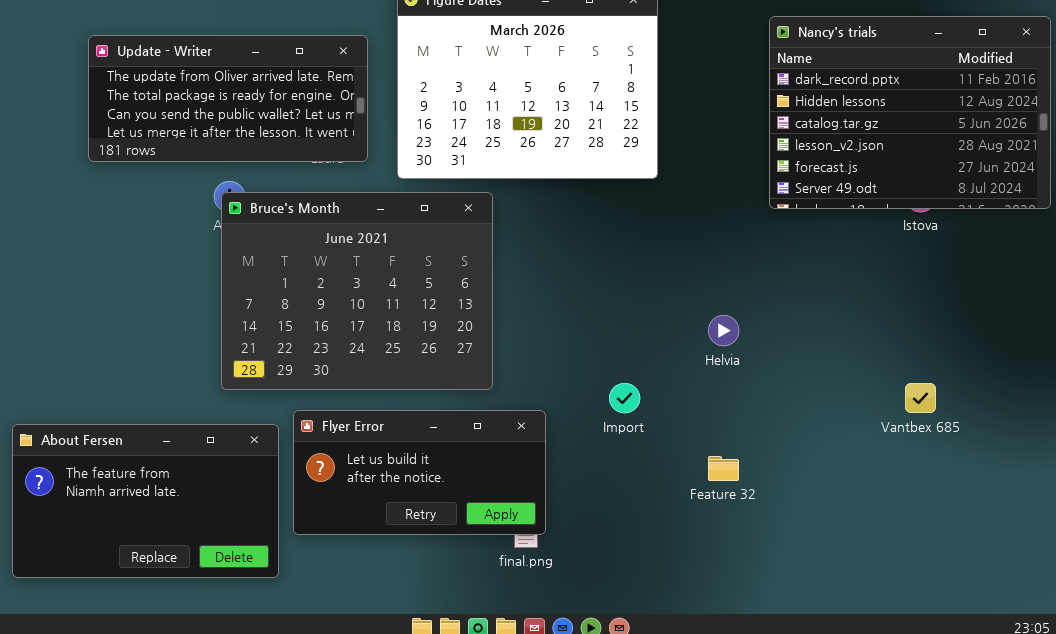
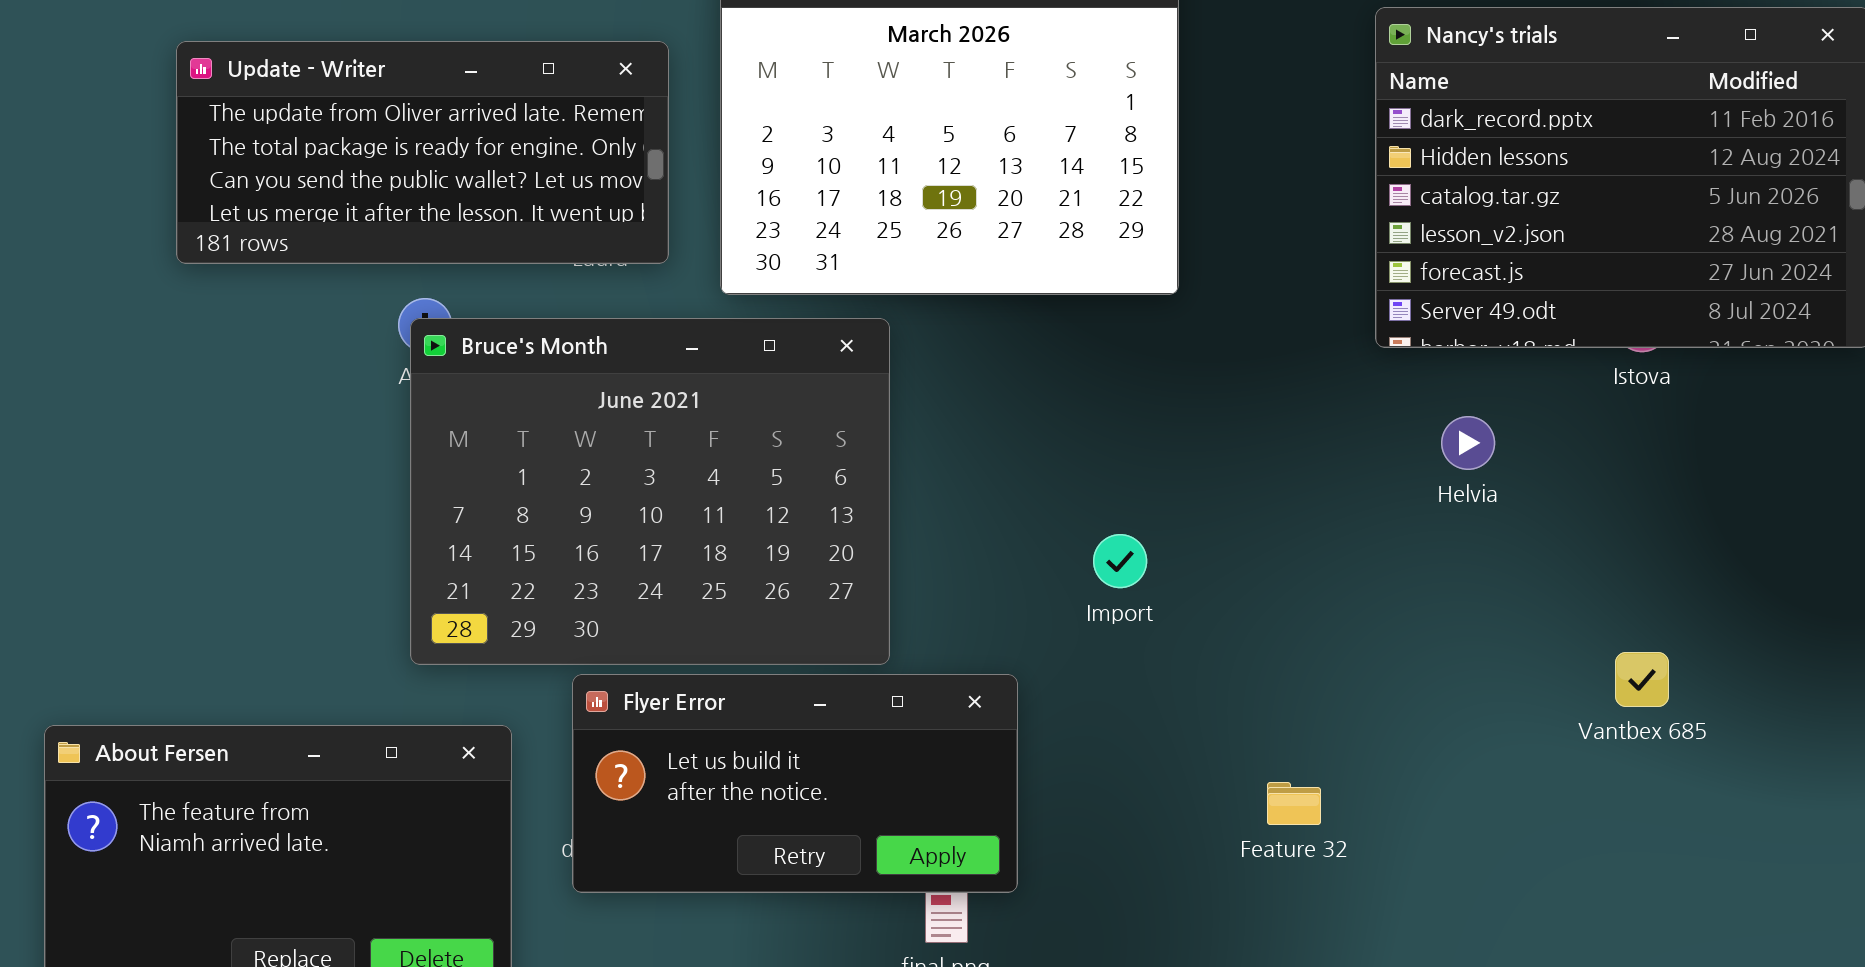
Helvia: [708,315,739,346] -> [1441,416,1495,470], moved
Import: [609,383,640,413] -> [1093,534,1147,588], moved
Flyer Error: [293,410,546,535] -> [572,674,1018,893], moved

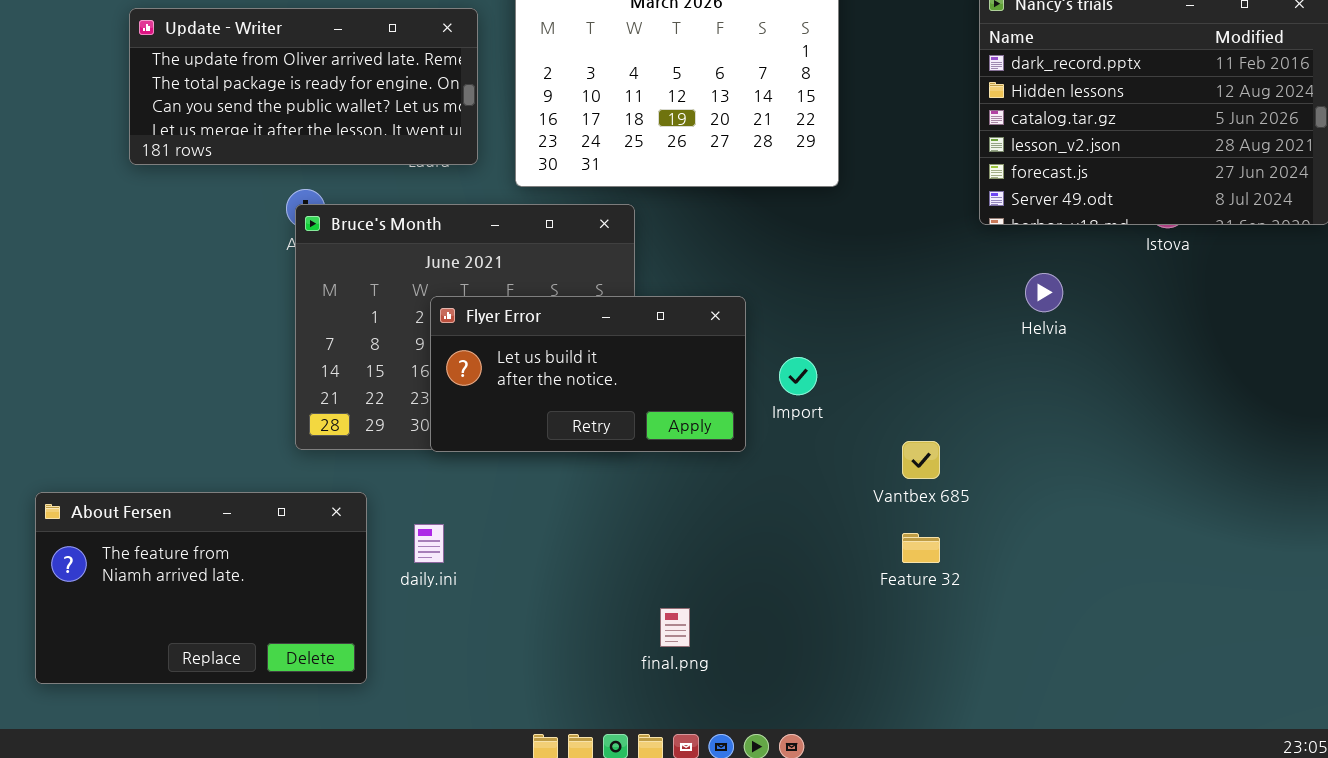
Vantbex 685: [1615,652,1669,707] -> [902,441,940,479], moved
Flyer Error: [572,674,1018,893] -> [430,296,746,452], moved

